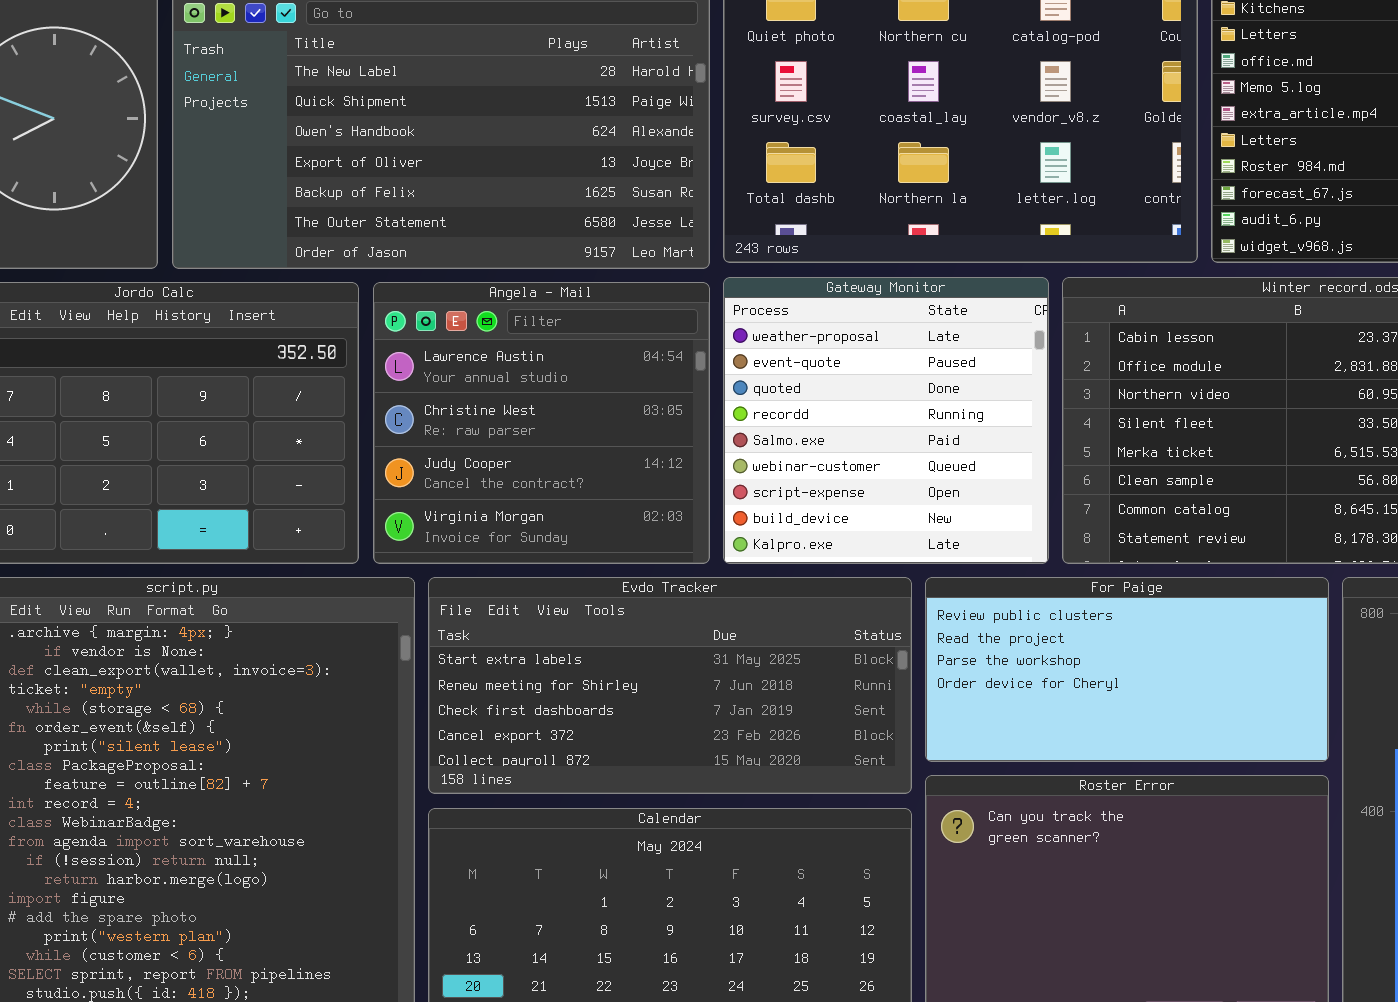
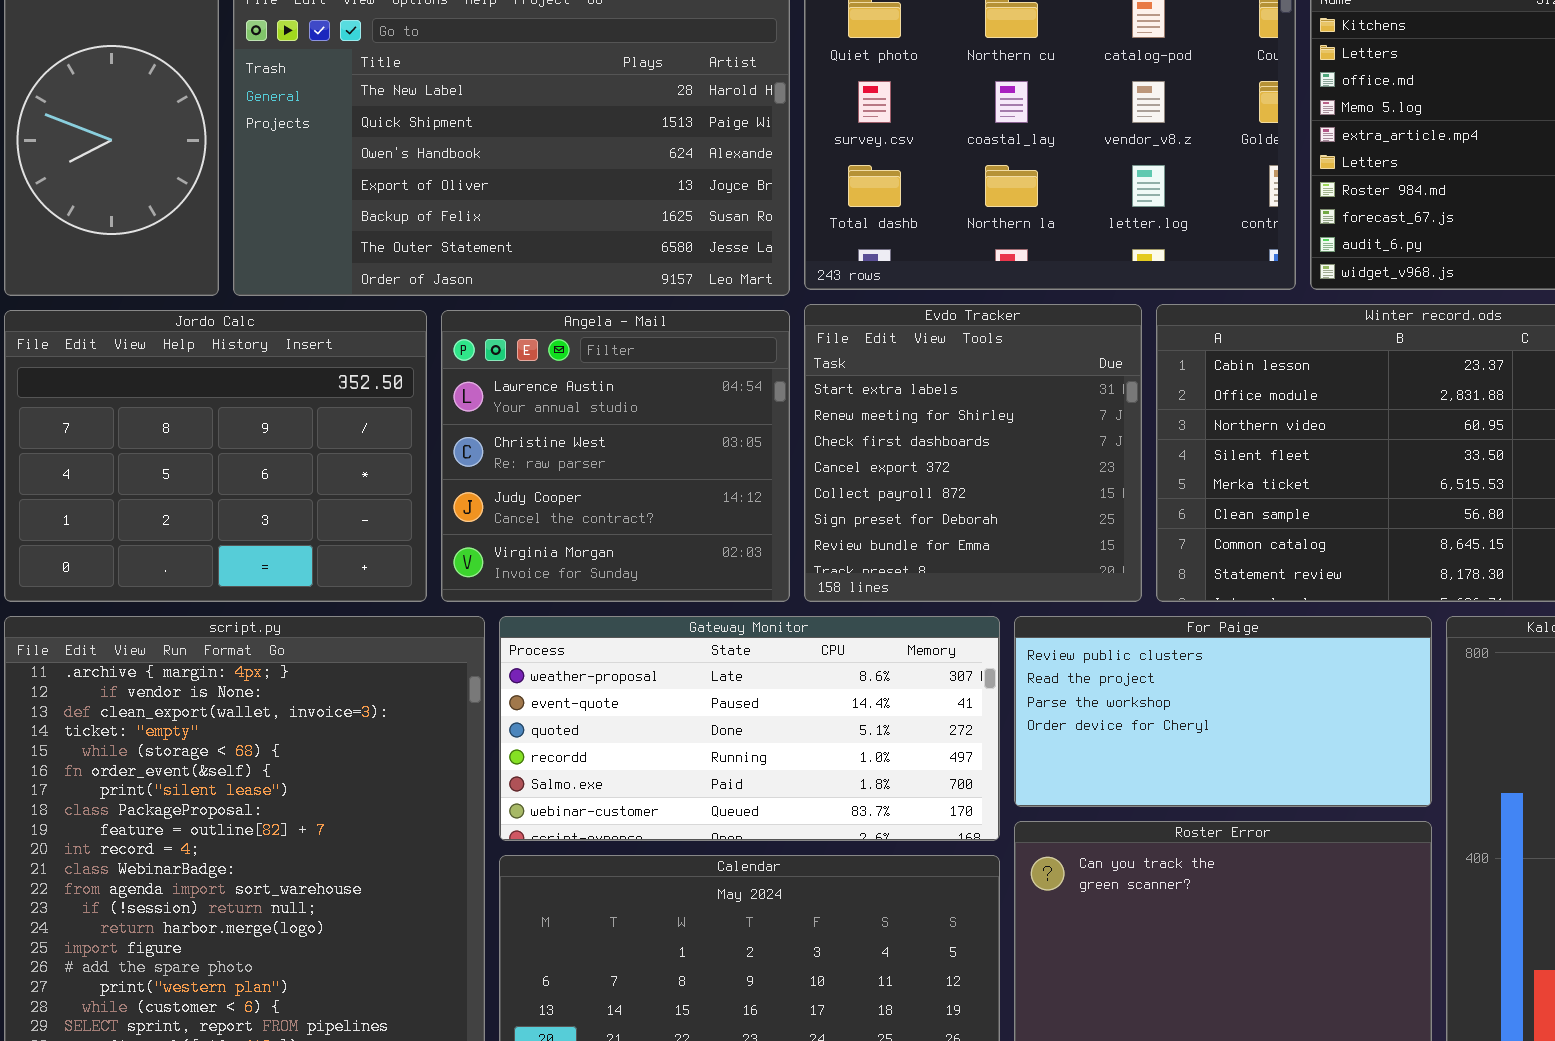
Gateway Monitor: [723,277,1049,564] -> [499,616,1000,841], moved, resized
Evdo Tracker: [428,577,912,794] -> [804,304,1142,602], moved, resized

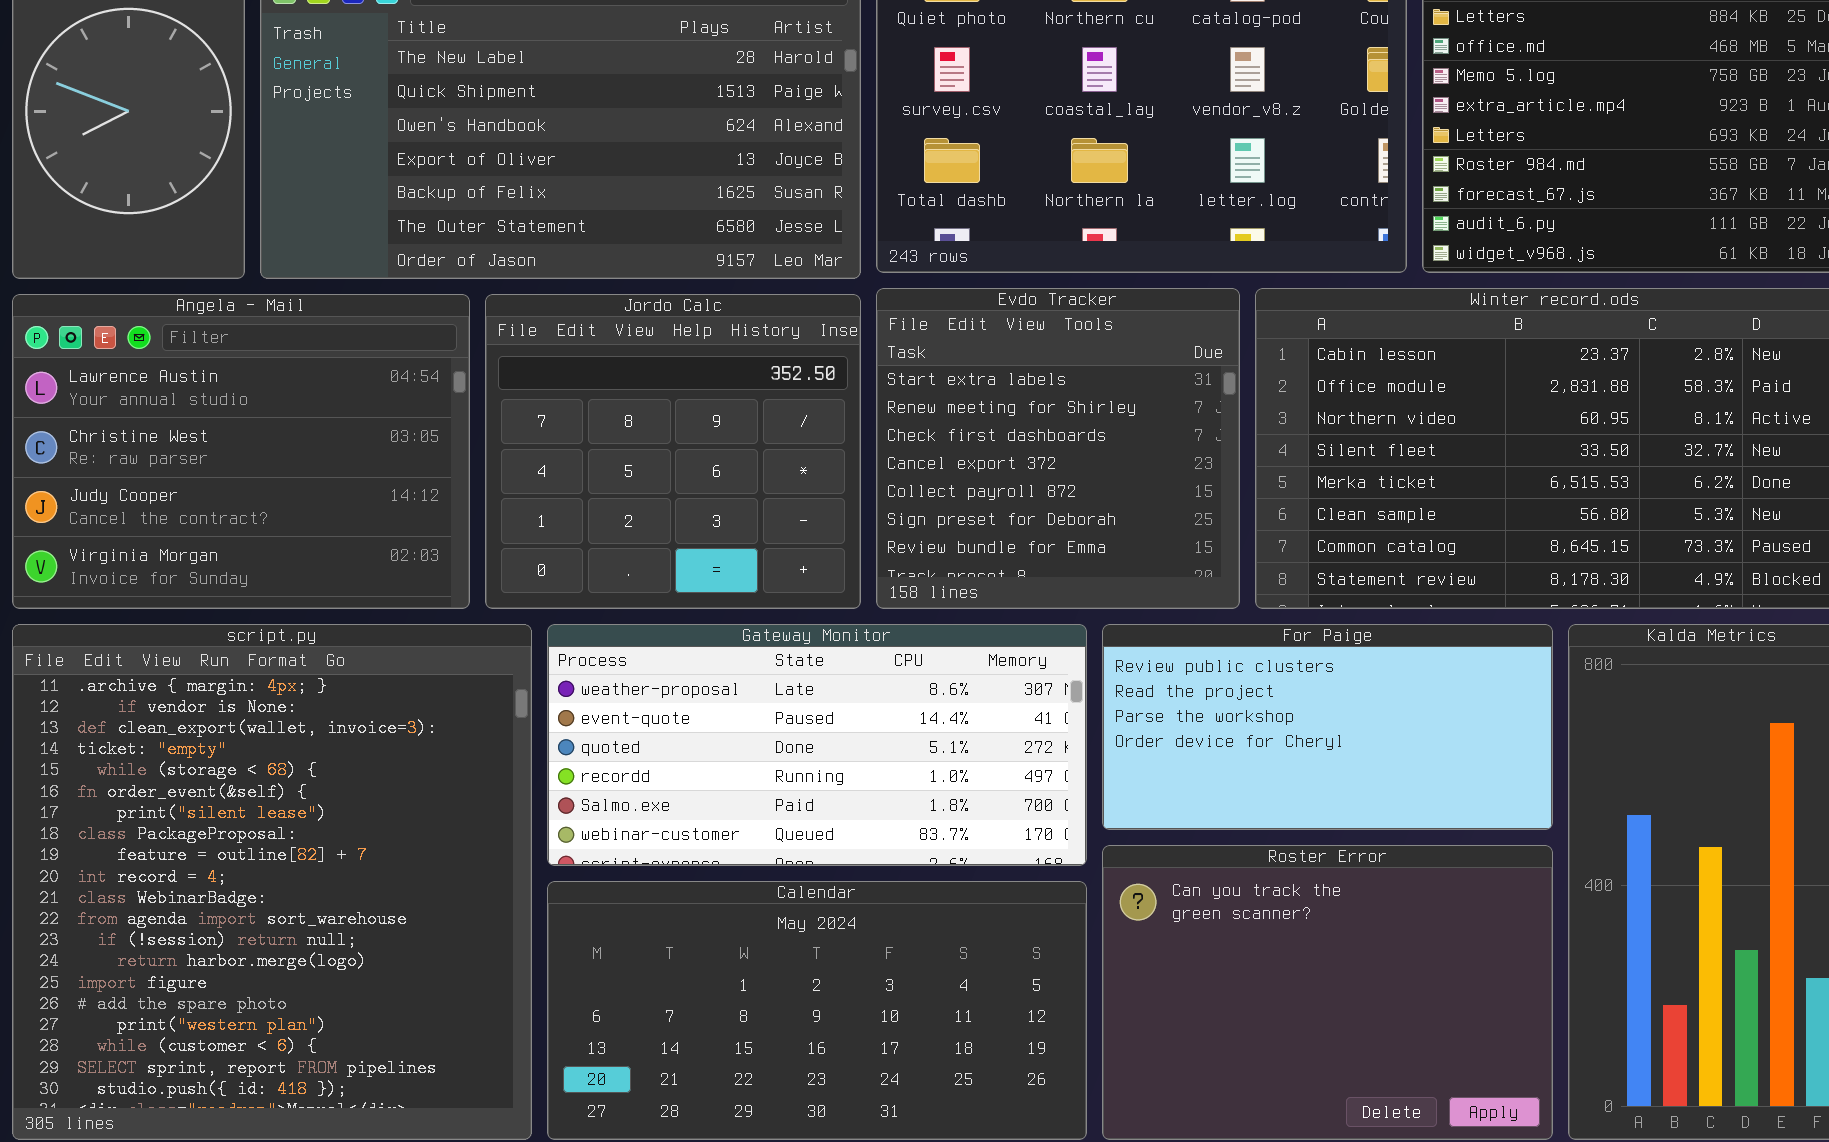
Jordo Calc: [4,310,427,602] -> [485,294,861,609], moved, resized
Angela - Mail: [441,310,790,602] -> [12,294,470,609], moved, resized

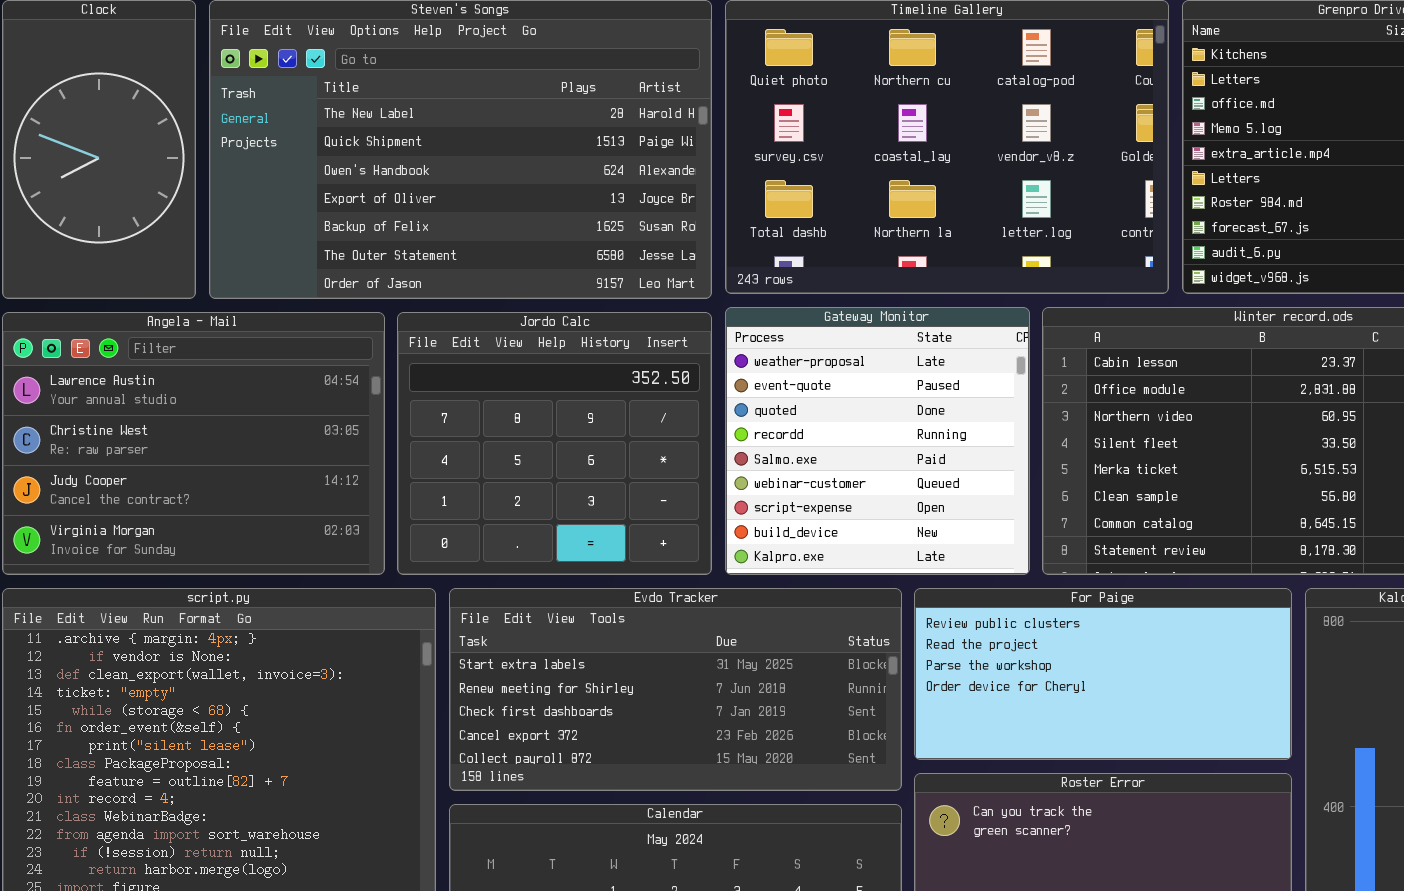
Evdo Tracker: [876,288,1240,609] -> [449,588,902,791], moved, resized
Gateway Monitor: [547,624,1087,866] -> [725,307,1030,575], moved, resized

